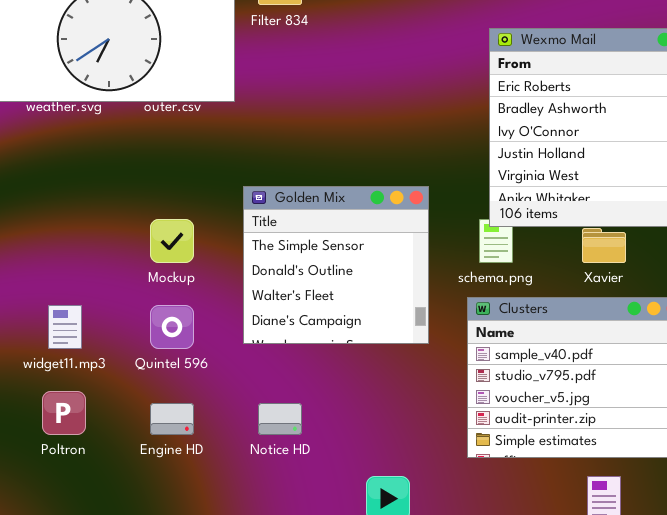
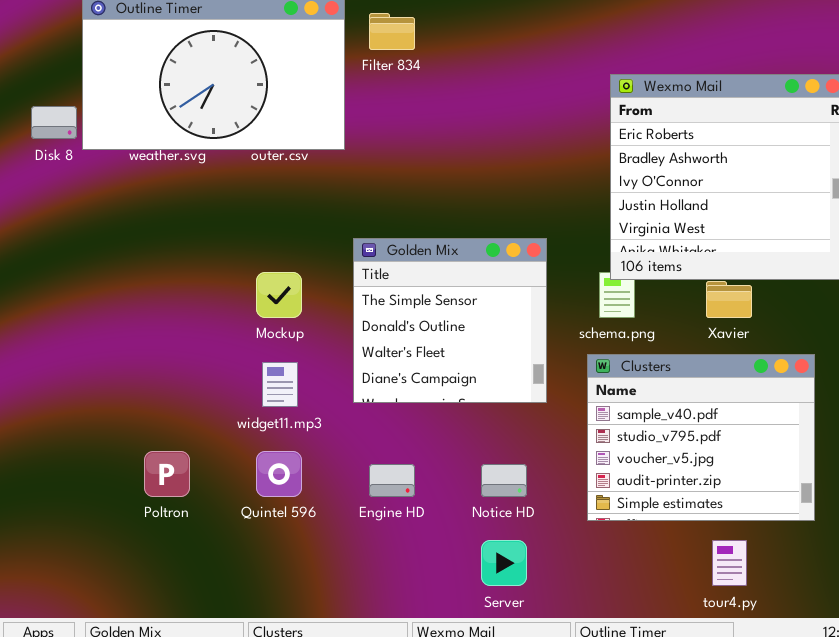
widget11.mp3: [48,305,82,349] -> [262,362,298,407], moved
Quintel 596: [150,305,194,349] -> [256,451,302,497], moved
Engine HD: [150,403,194,435] -> [369,464,415,497], moved
Notice HD: [258,403,302,435] -> [481,464,527,497], moved

